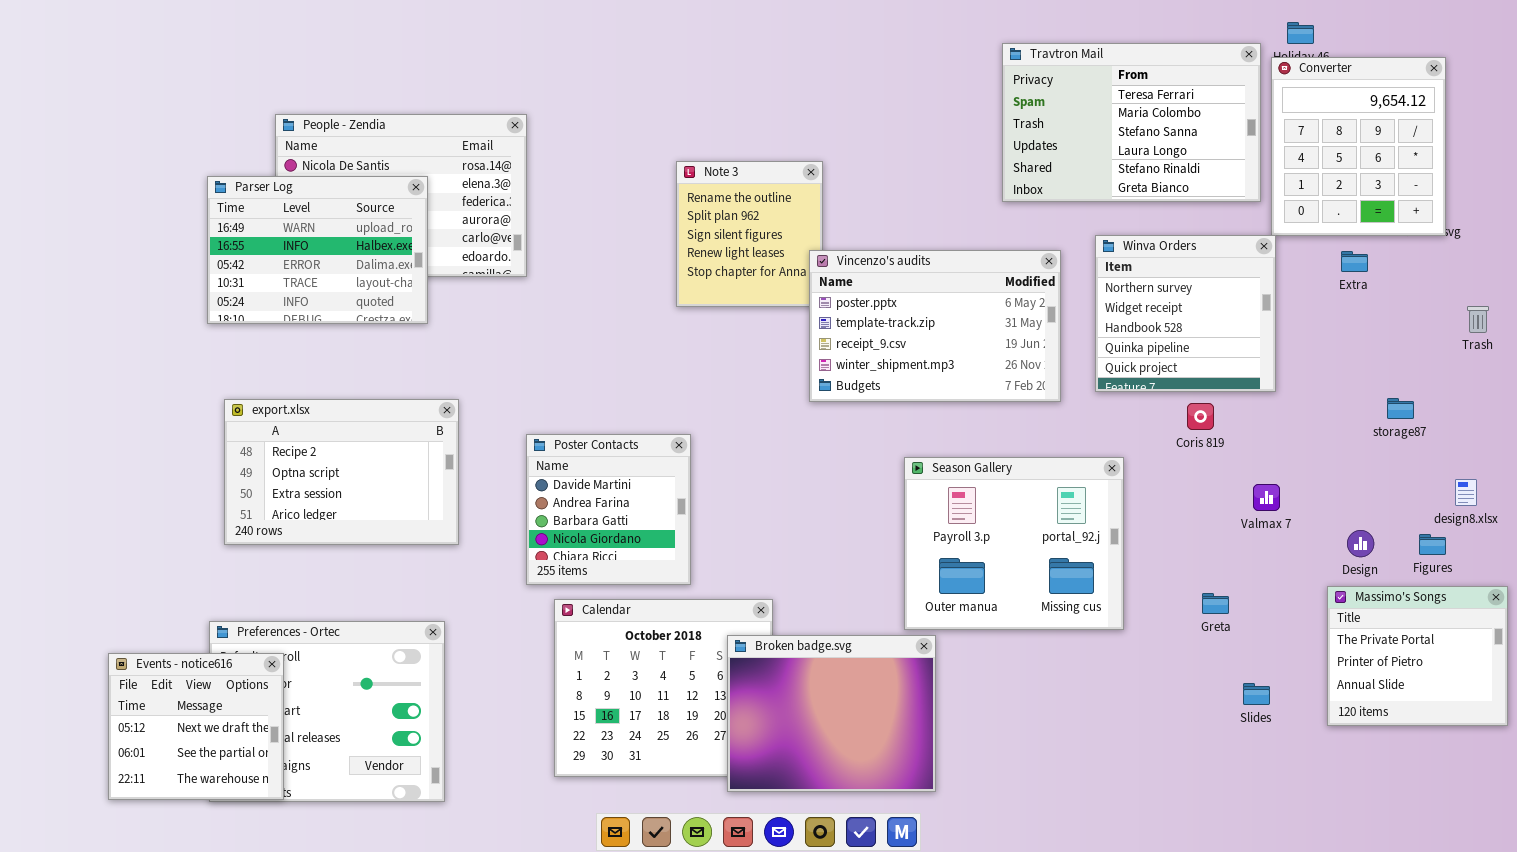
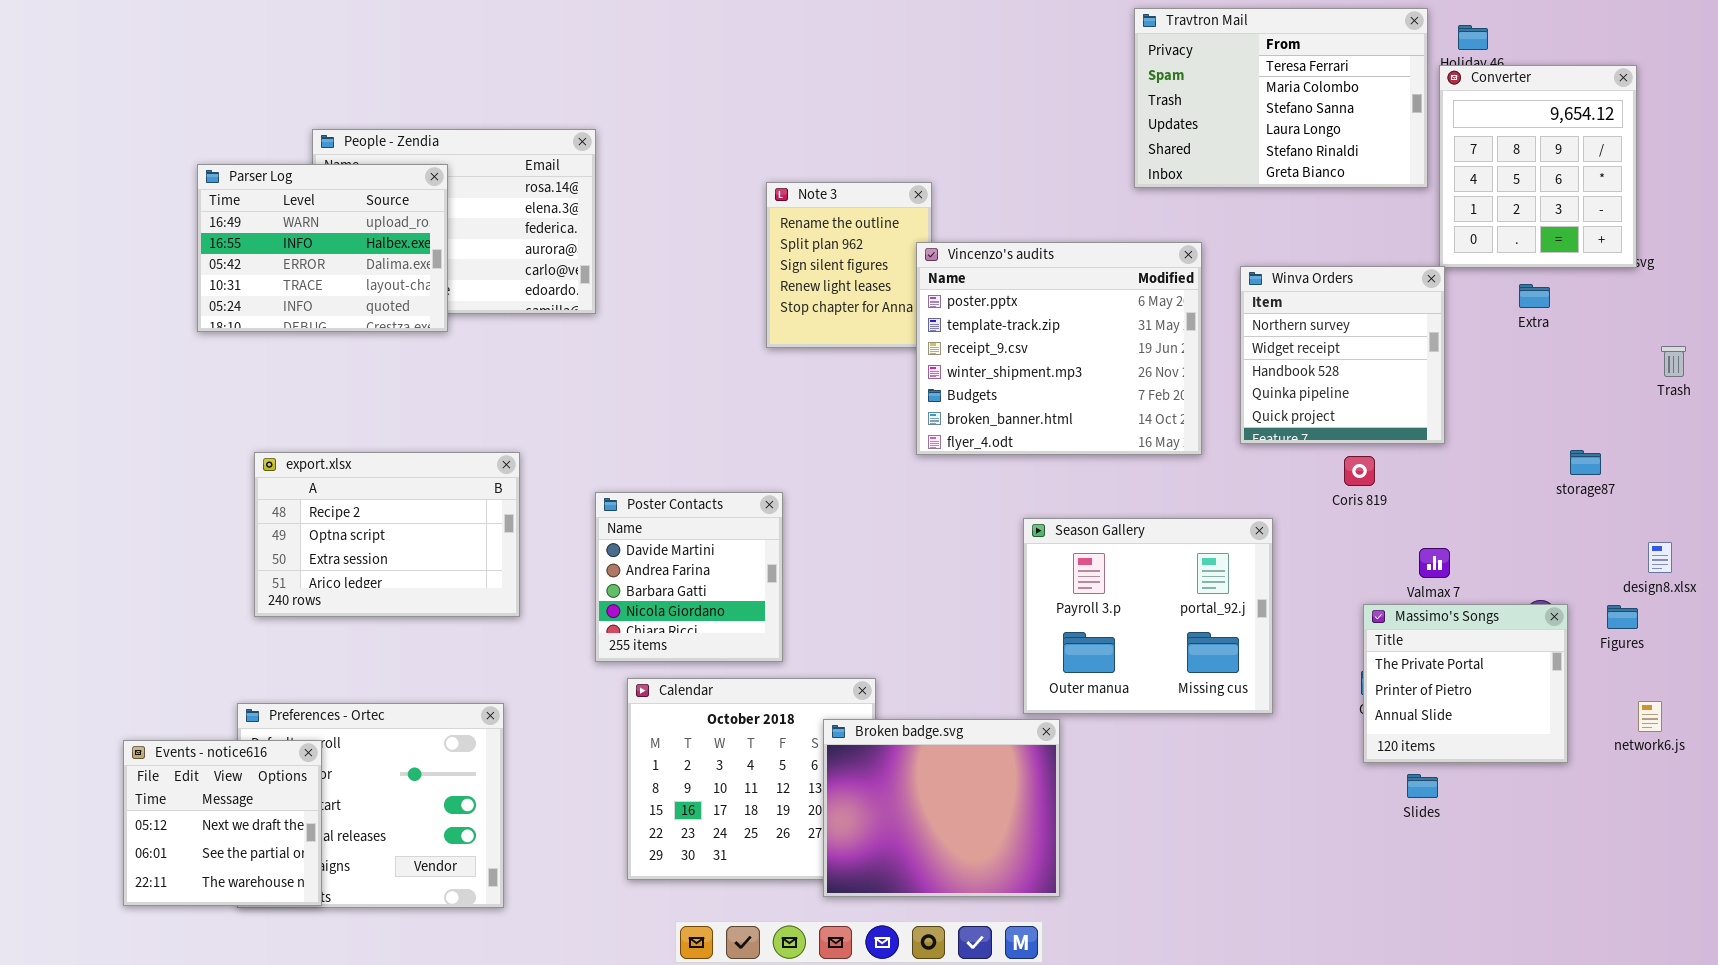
Travtron Mail: [1002,43,1261,202] -> [1134,8,1428,188], moved
Parser Log: [207,176,428,324] -> [197,164,448,332], moved
Vincenzo's audits: [809,250,1061,402] -> [916,242,1202,455], resized
Massimo's Songs: [1327,586,1508,726] -> [1363,604,1568,763], moved

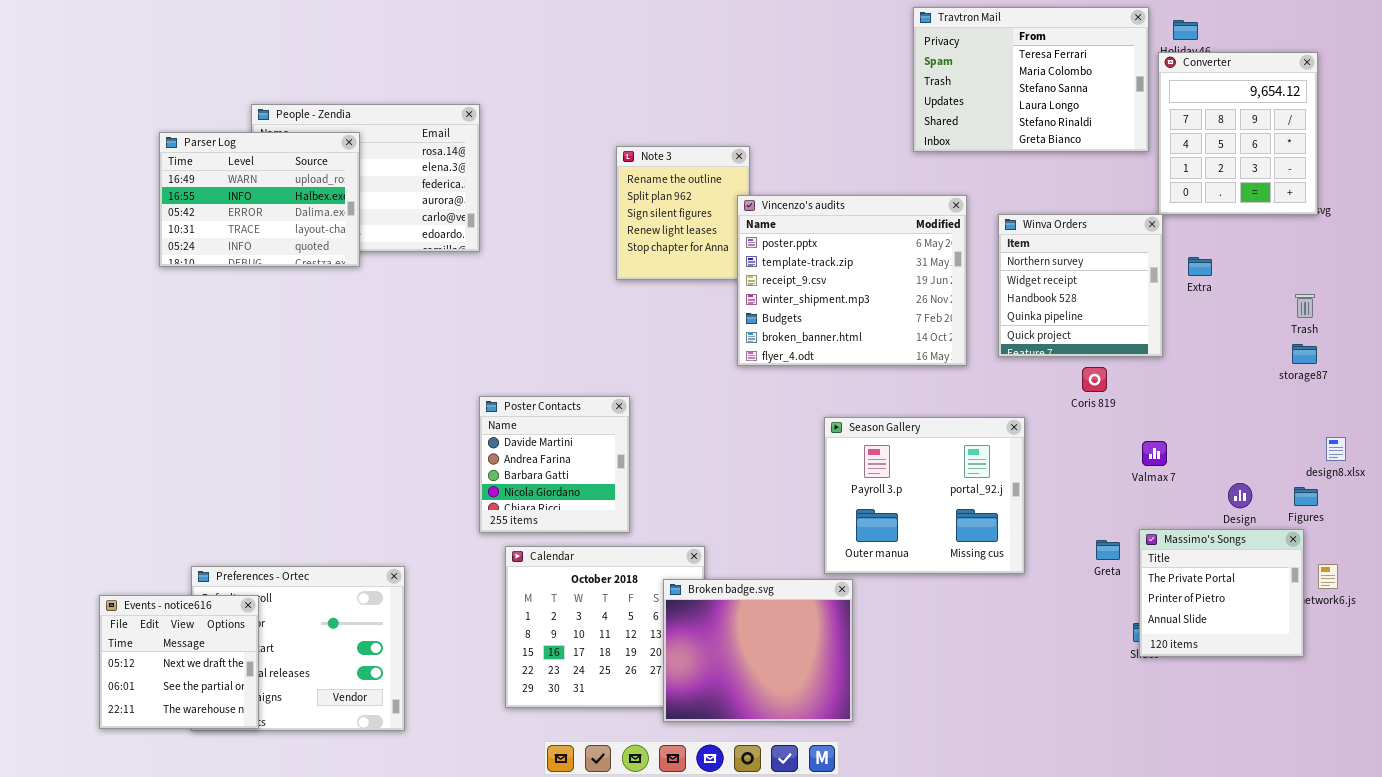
Extra: [1519,284,1550,308] -> [1188,257,1212,276], moved
Trash: [1661,346,1686,377] -> [1295,294,1315,318], moved
storage87: [1570,450,1601,475] -> [1292,344,1317,364], moved
export.xlsx: [254,452,520,617] -> none, closed
Massimo's Songs: [1363,604,1568,763] -> [1139,529,1304,657], moved

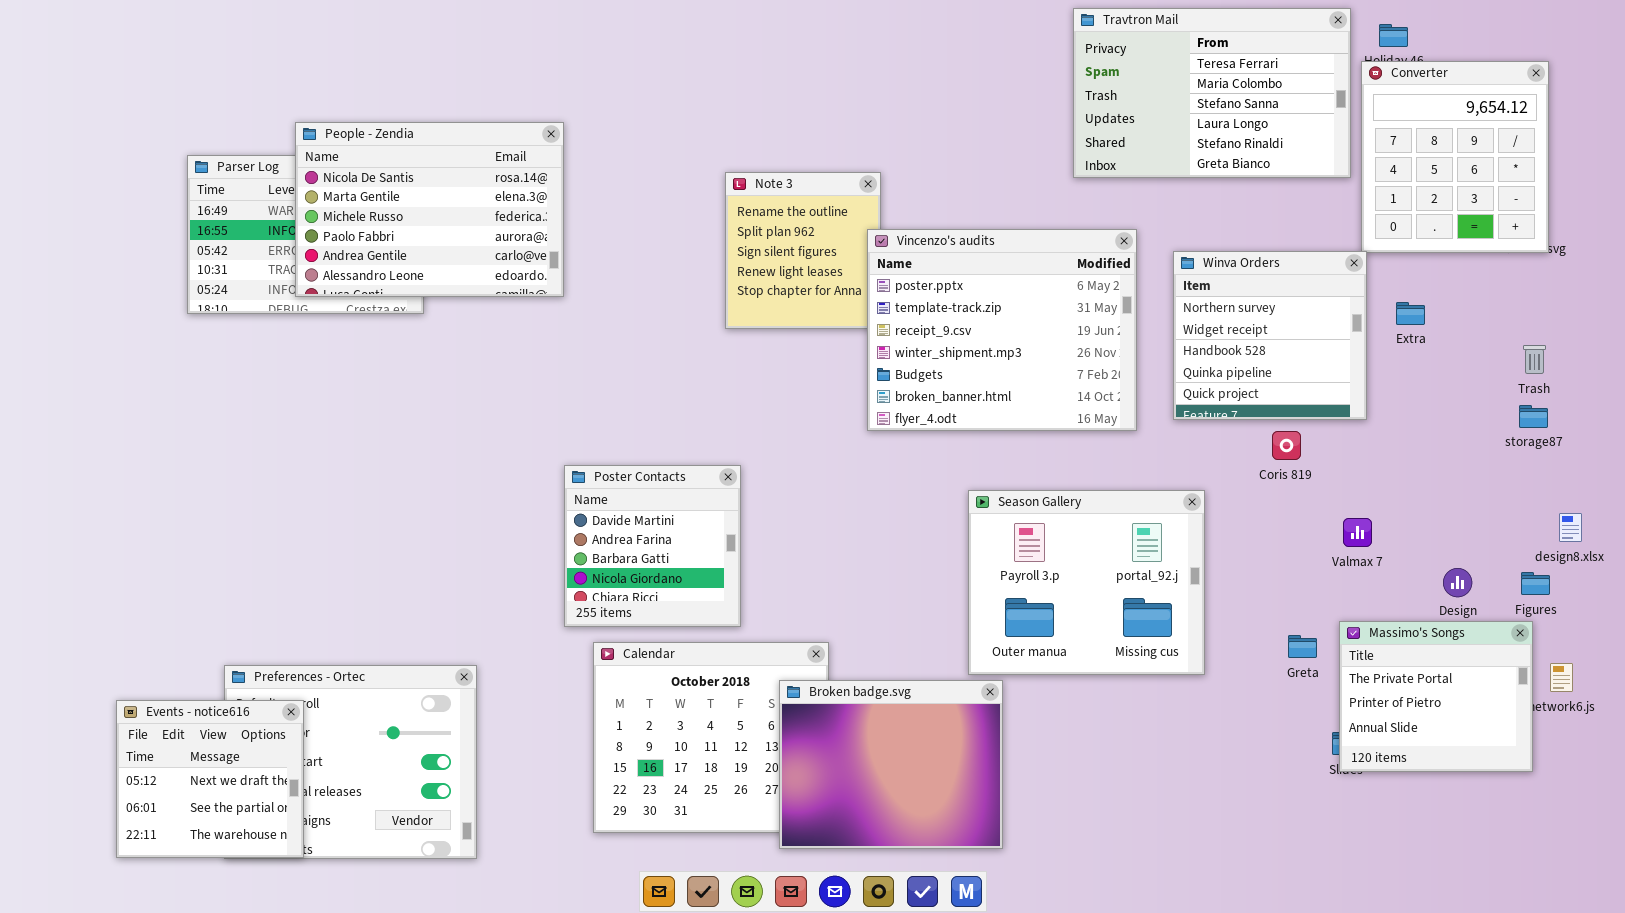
People - Zendia: [251,104,480,252] -> [295,122,564,297], raised

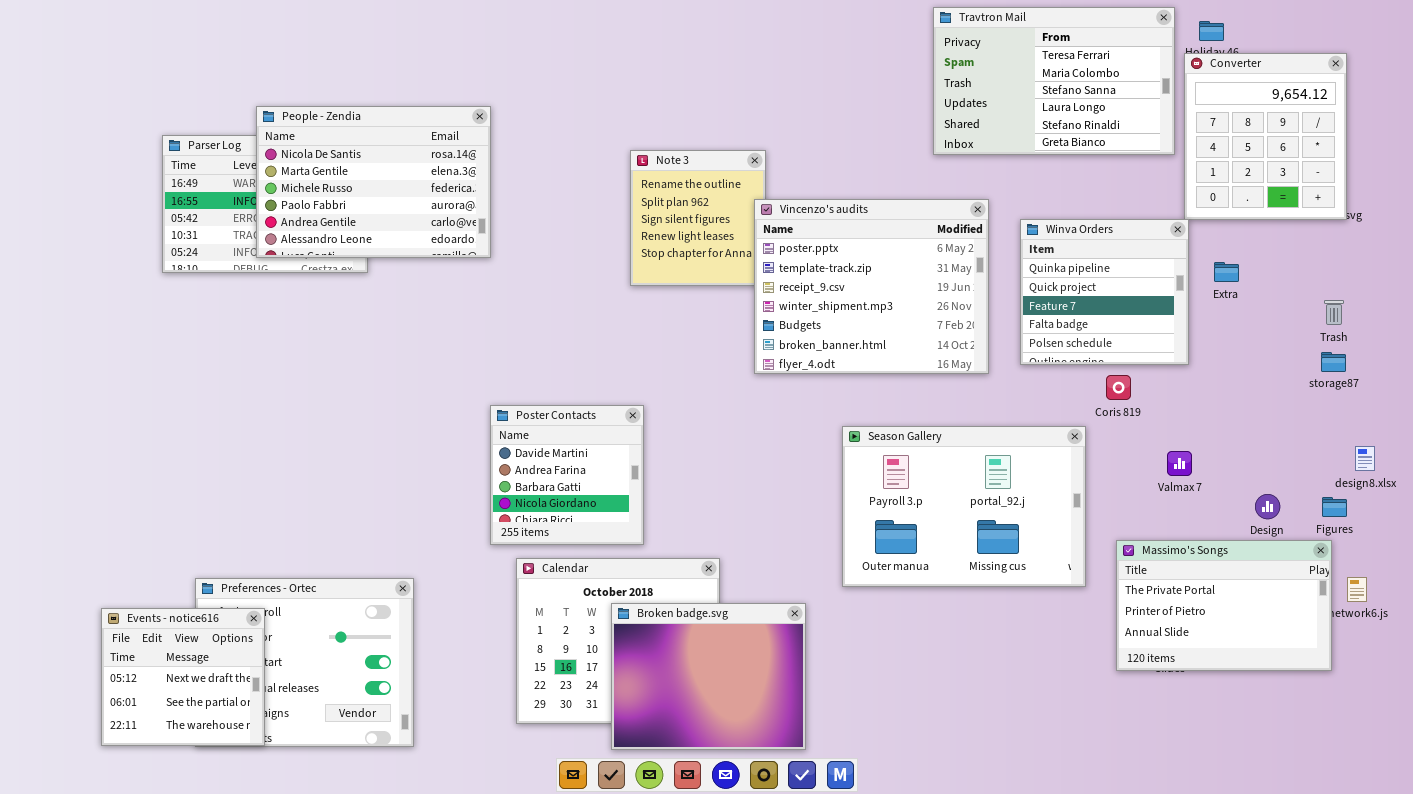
Winva Orders: [1173,251,1367,420] -> [1020,219,1189,365], scrolled down 3 rows
Season Gallery: [968,490,1205,675] -> [842,426,1086,587], resized
Massimo's Songs: [1339,621,1533,772] -> [1116,540,1332,671], resized
Broken badge.svg: [779,680,1003,849] -> [611,603,806,750], moved

